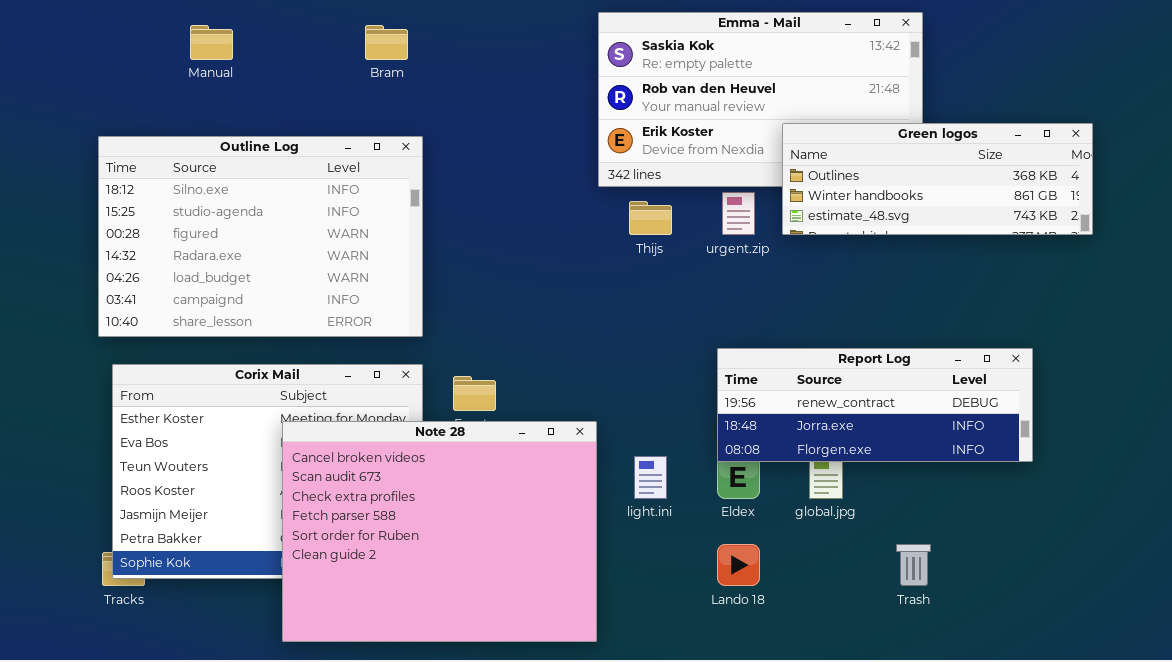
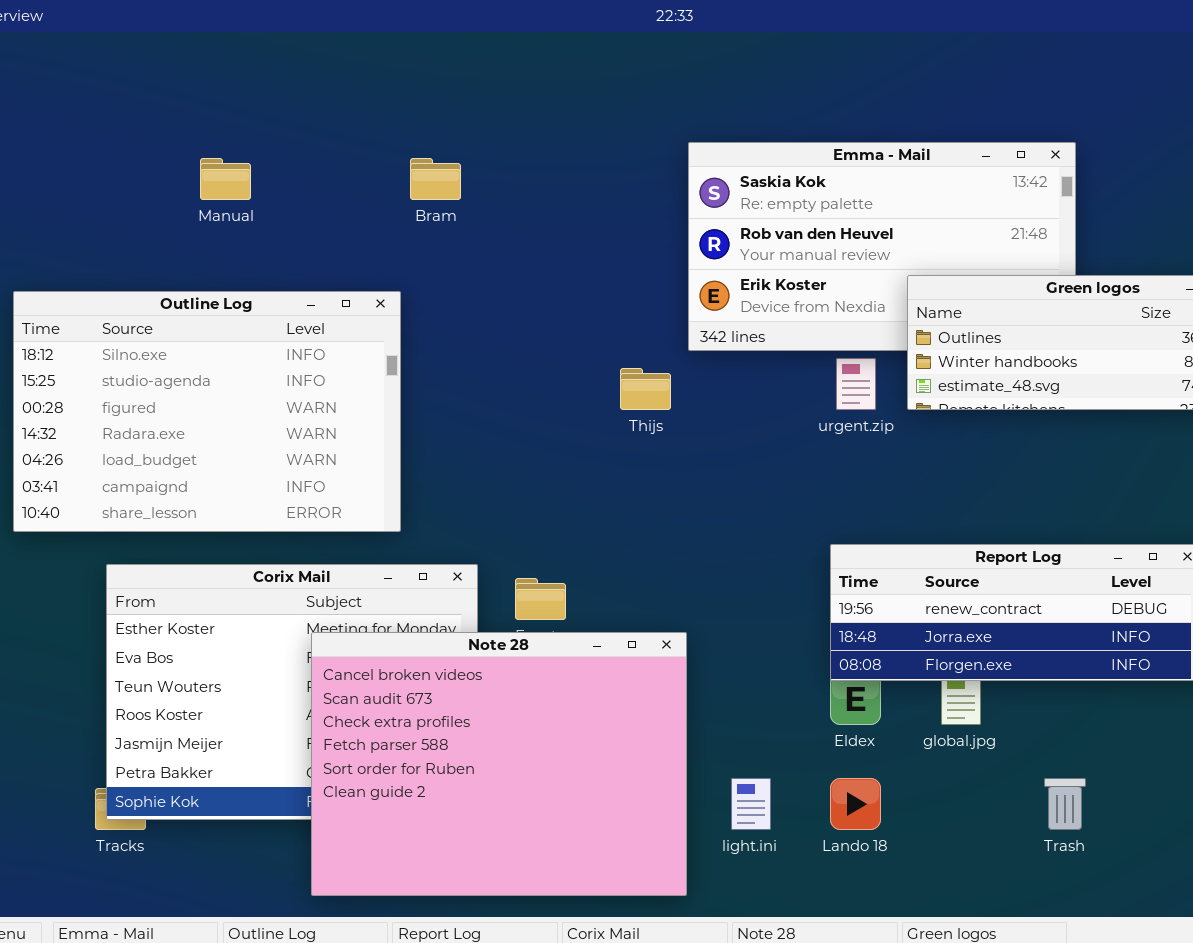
Outline Log: [98,136,423,337] -> [13,291,401,532], moved
Thijs: [629,201,672,235] -> [620,368,671,410], moved
light.ini: [634,456,667,499] -> [731,778,771,830], moved

